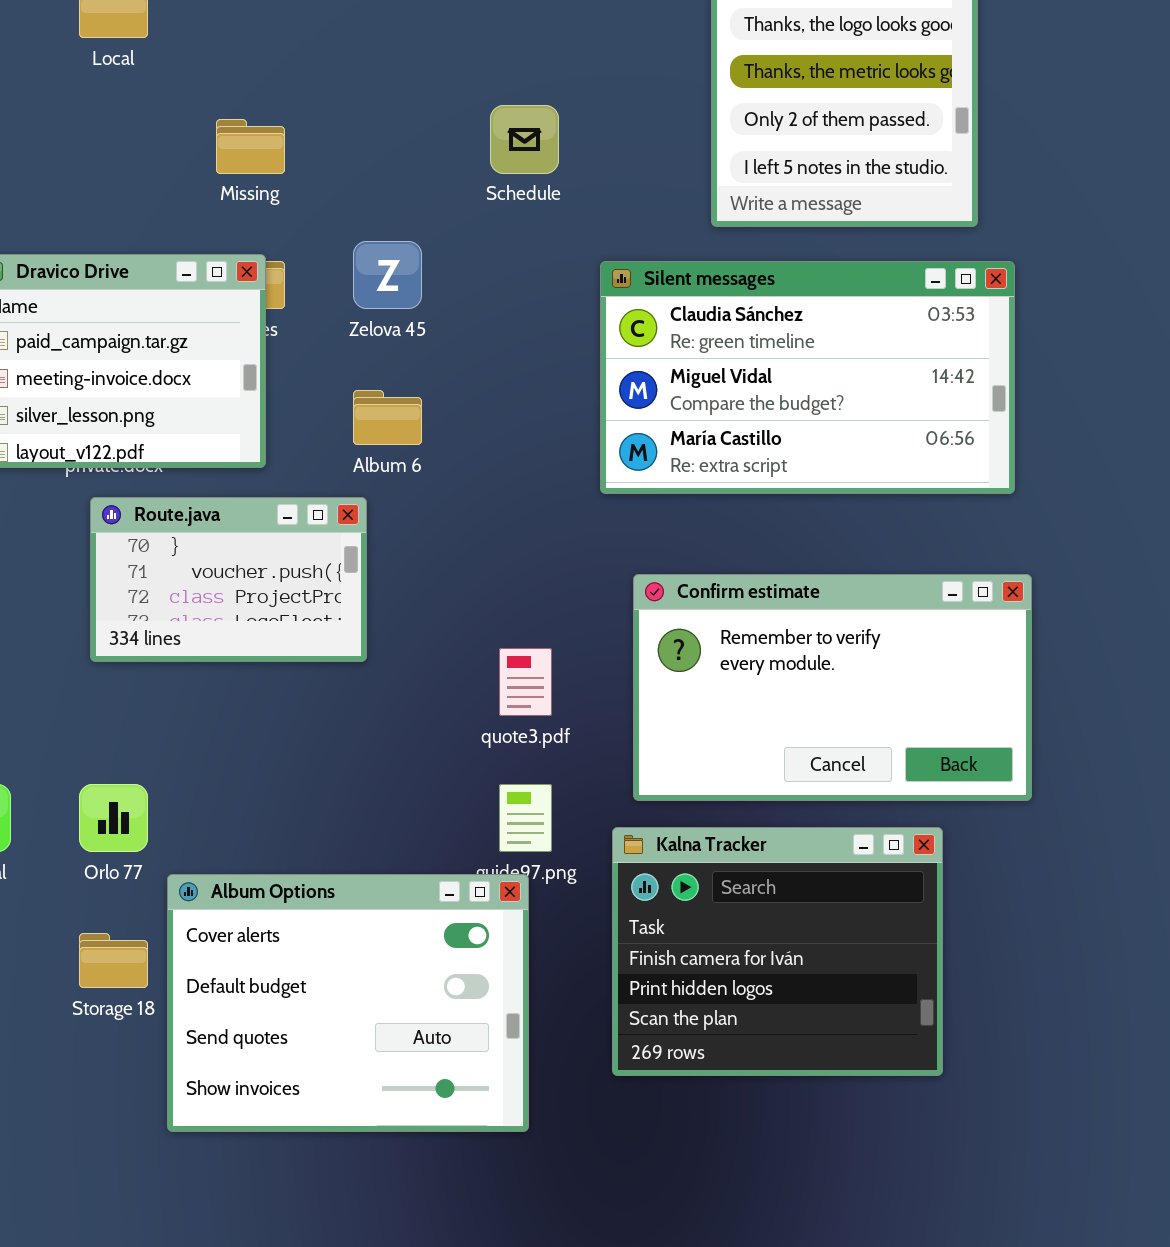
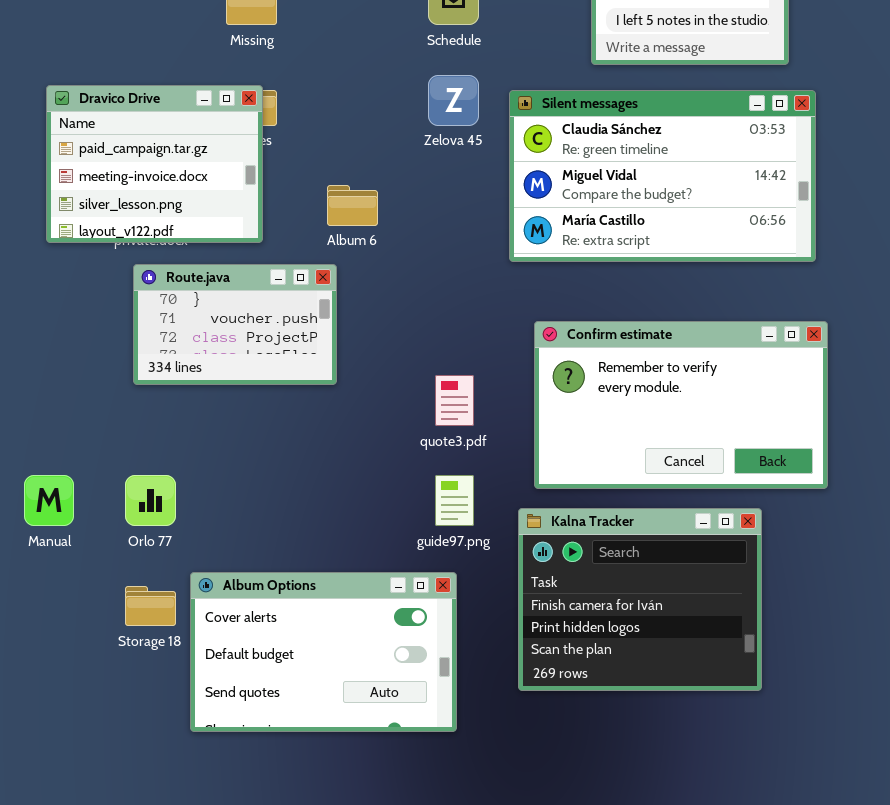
Zelova 45: [353,241,422,309] -> [428,75,479,126], moved
Album Options: [167,874,529,1132] -> [190,572,457,732], resized

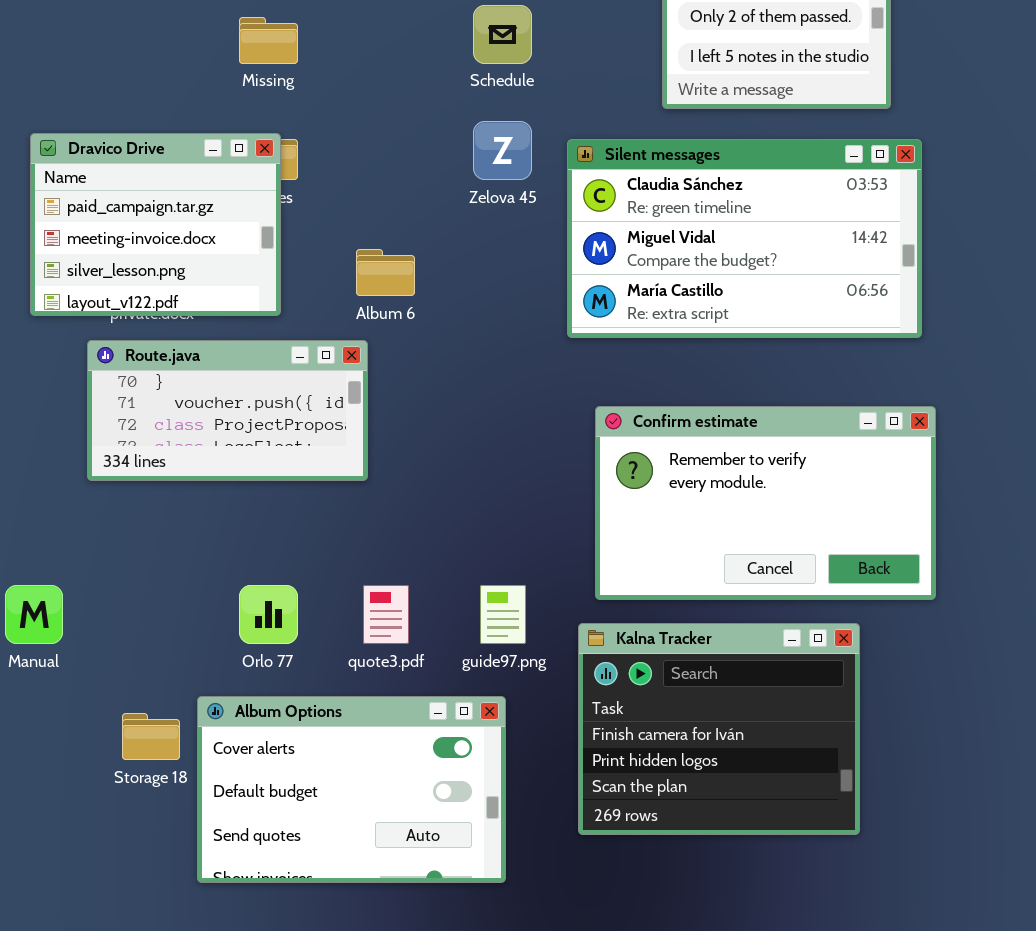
Route.java: [133,264,337,385] -> [87,340,368,481], resized
quote3.pdf: [435,375,474,426] -> [363,585,409,644], moved
Orlo 77: [125,475,176,526] -> [239,585,298,644], moved

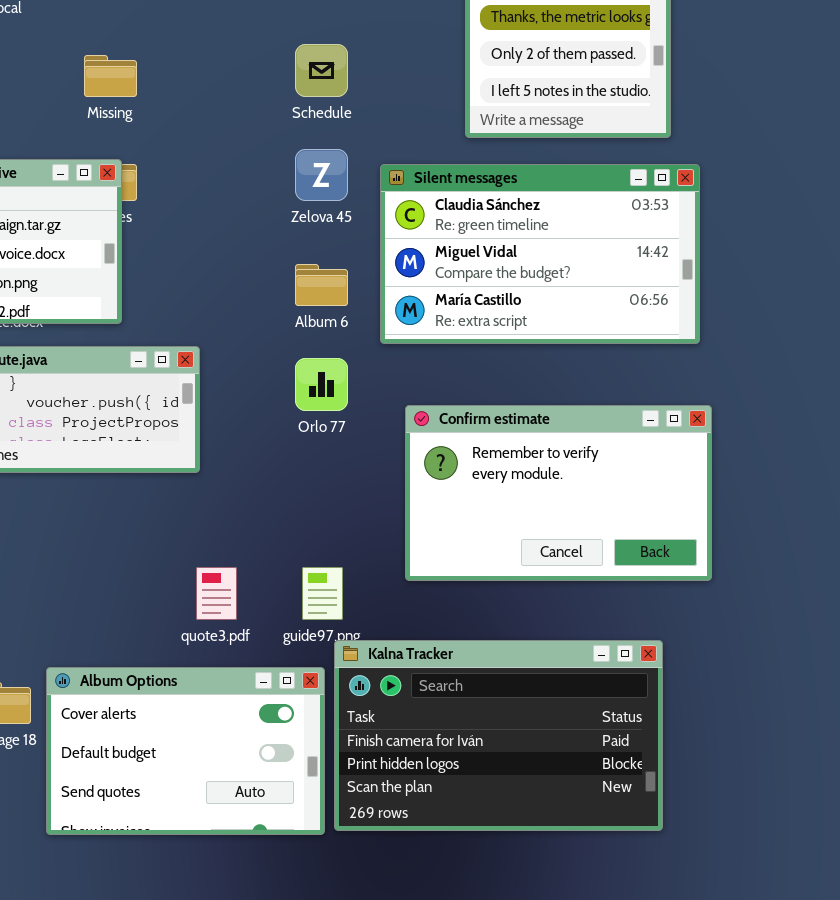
Album 6: [356,249,415,296] -> [295,264,348,306], moved
Orlo 77: [239,585,298,644] -> [295,358,348,411], moved
Kalna Tracker: [578,623,860,835] -> [334,640,663,831], moved, resized

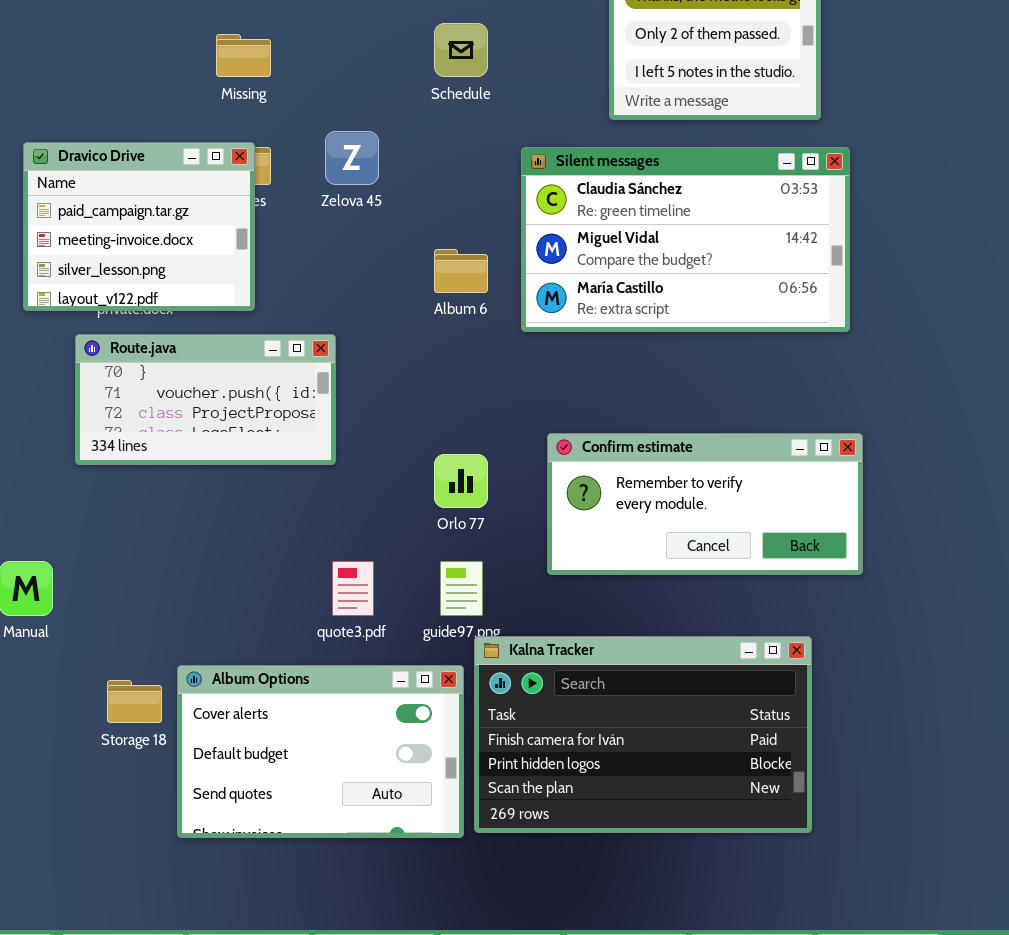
Zelova 45: [295,149,348,201] -> [325,131,379,185], moved
Orlo 77: [295,358,348,411] -> [434,454,488,508], moved
Confirm estimate: [405,405,712,581] -> [547,433,863,575], resized

